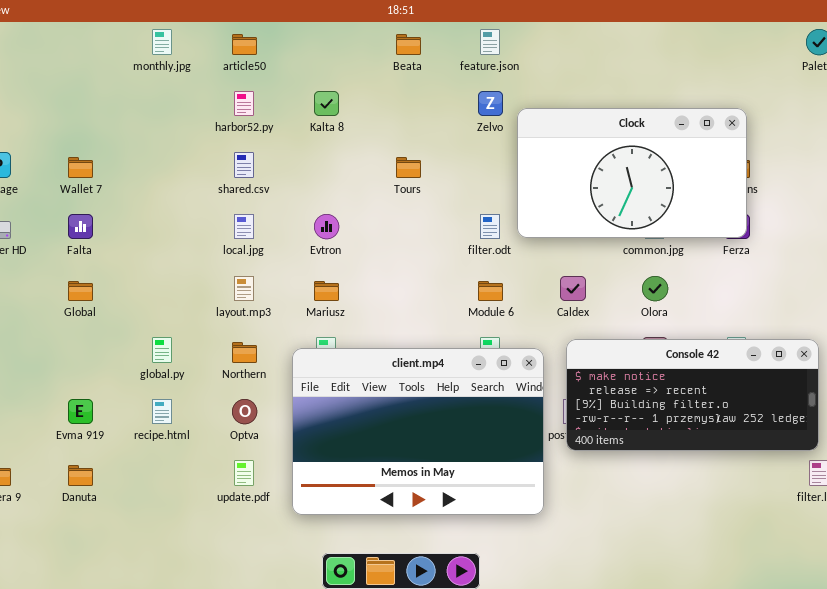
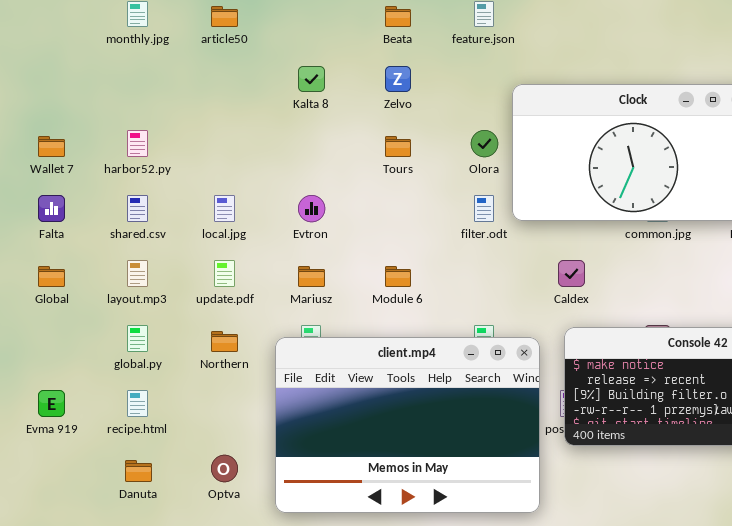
harbor52.py: [234,91,254,116] -> [127,130,148,157], moved
Zelvo: [478,91,503,116] -> [385,66,411,92], moved
shared.csv: [234,152,254,178] -> [127,195,148,222], moved
layout.mp3: [234,276,254,301] -> [127,260,148,287], moved
Olora: [642,276,668,301] -> [471,130,498,157], moved
Module 6: [478,281,503,301] -> [385,266,411,287], moved
Optva: [232,399,257,424] -> [211,455,238,482], moved
update.pdf: [234,460,254,486] -> [214,260,235,287], moved
Danuta: [68,465,93,486] -> [125,460,152,482], moved

